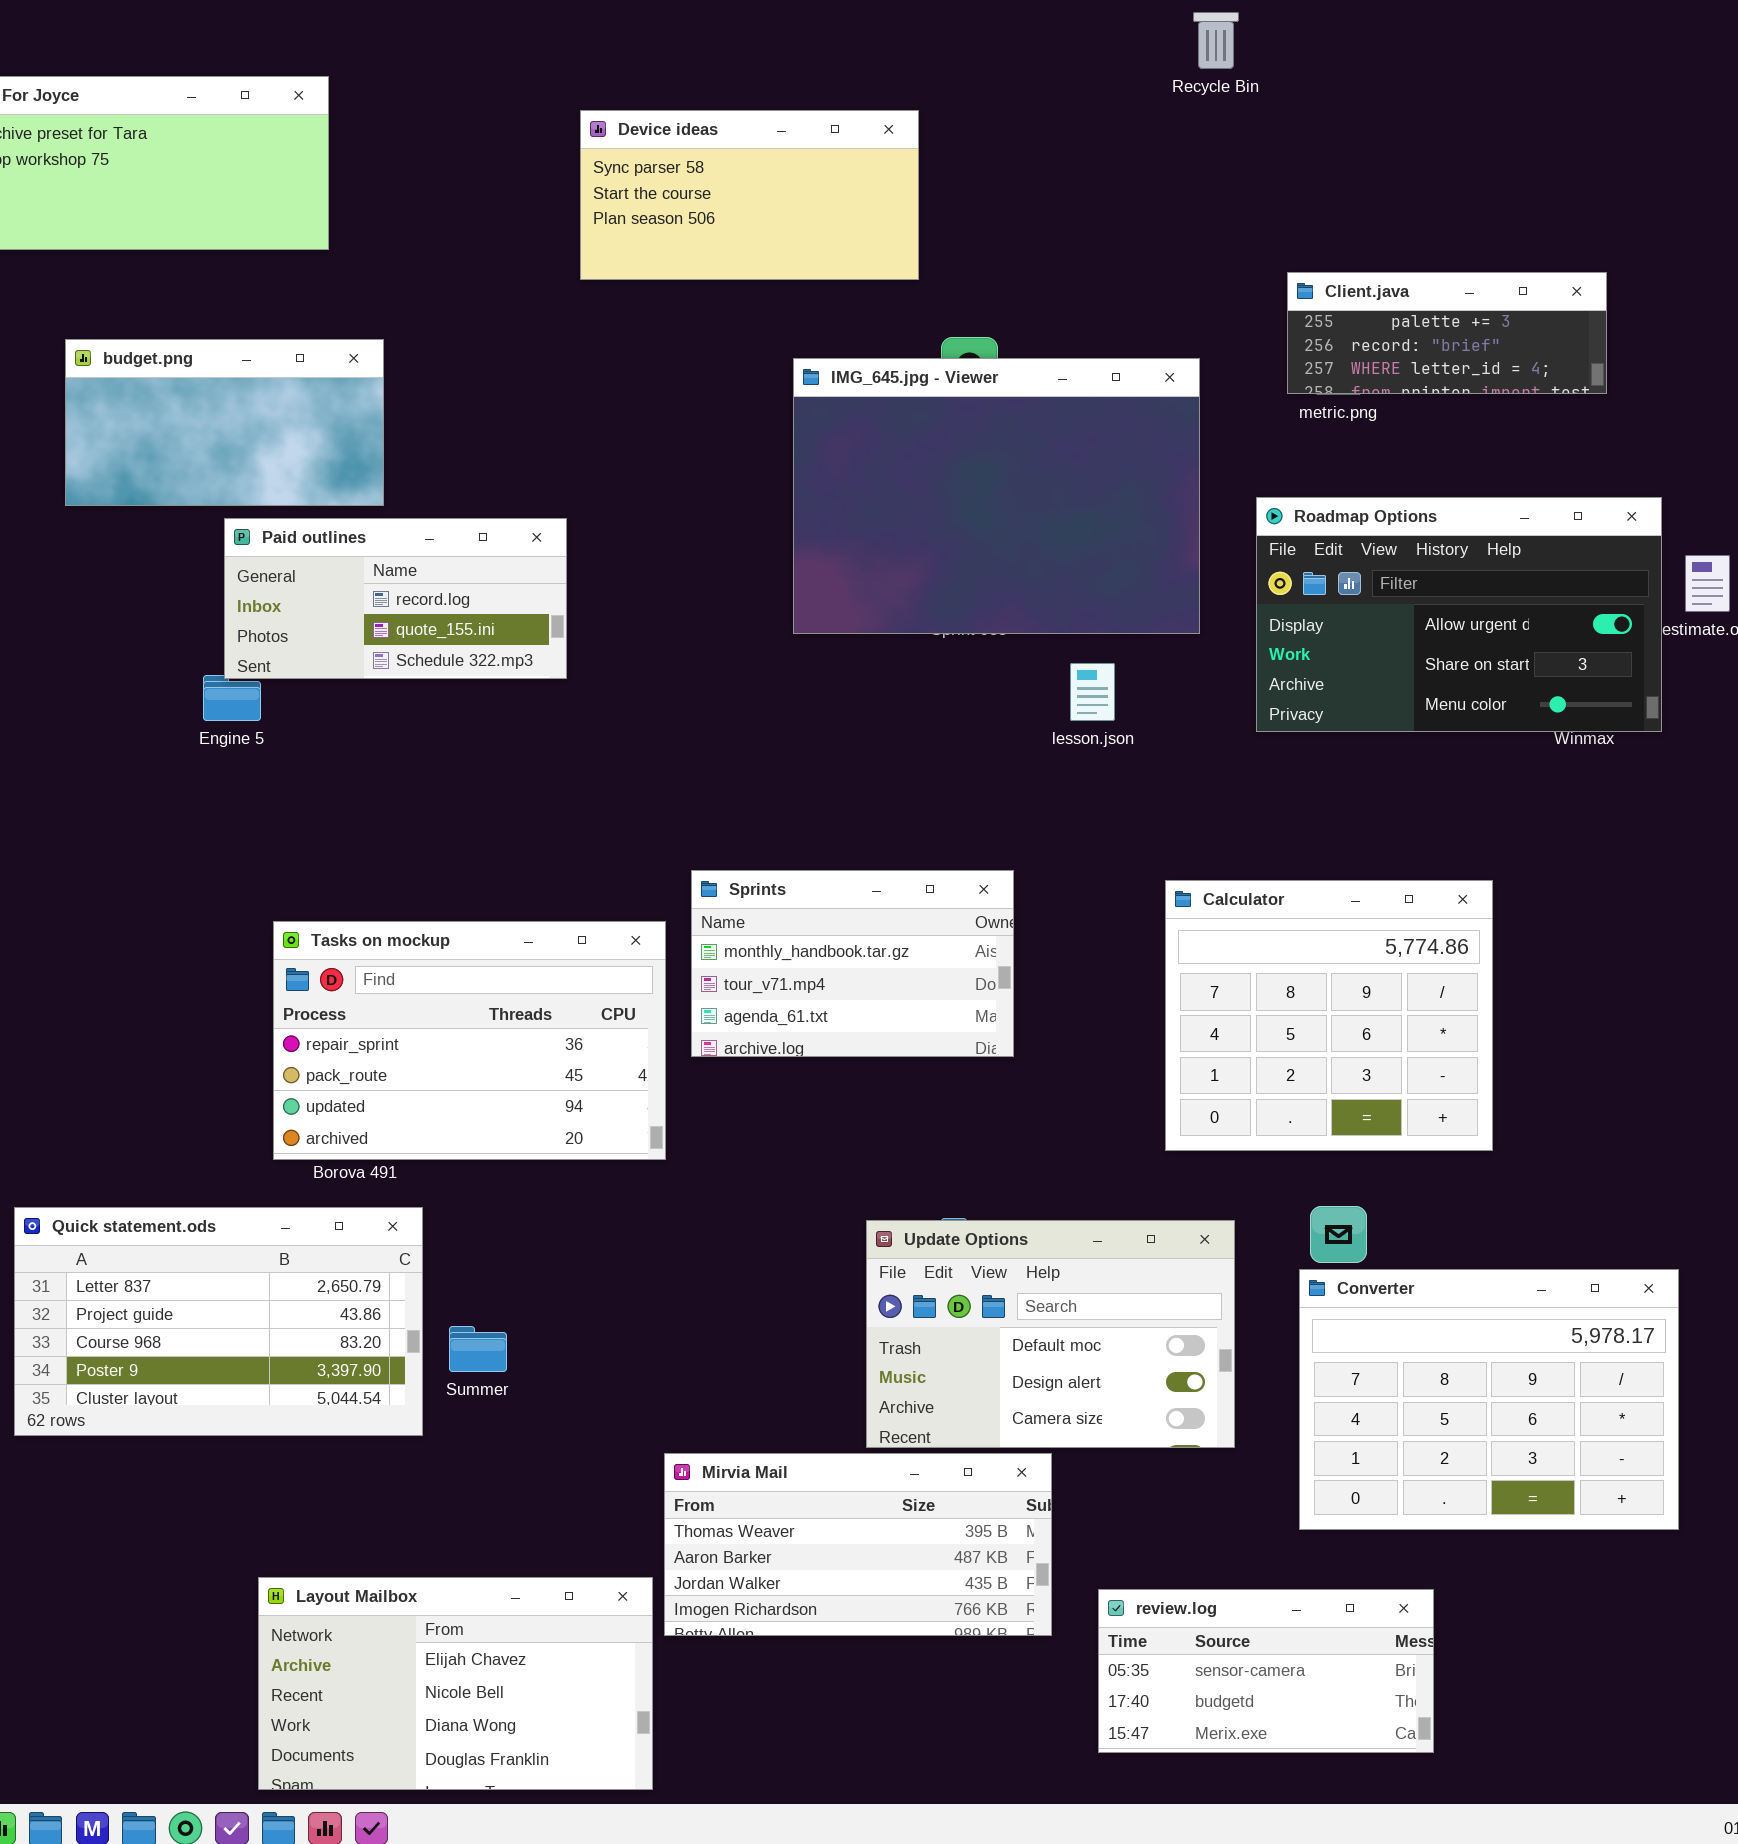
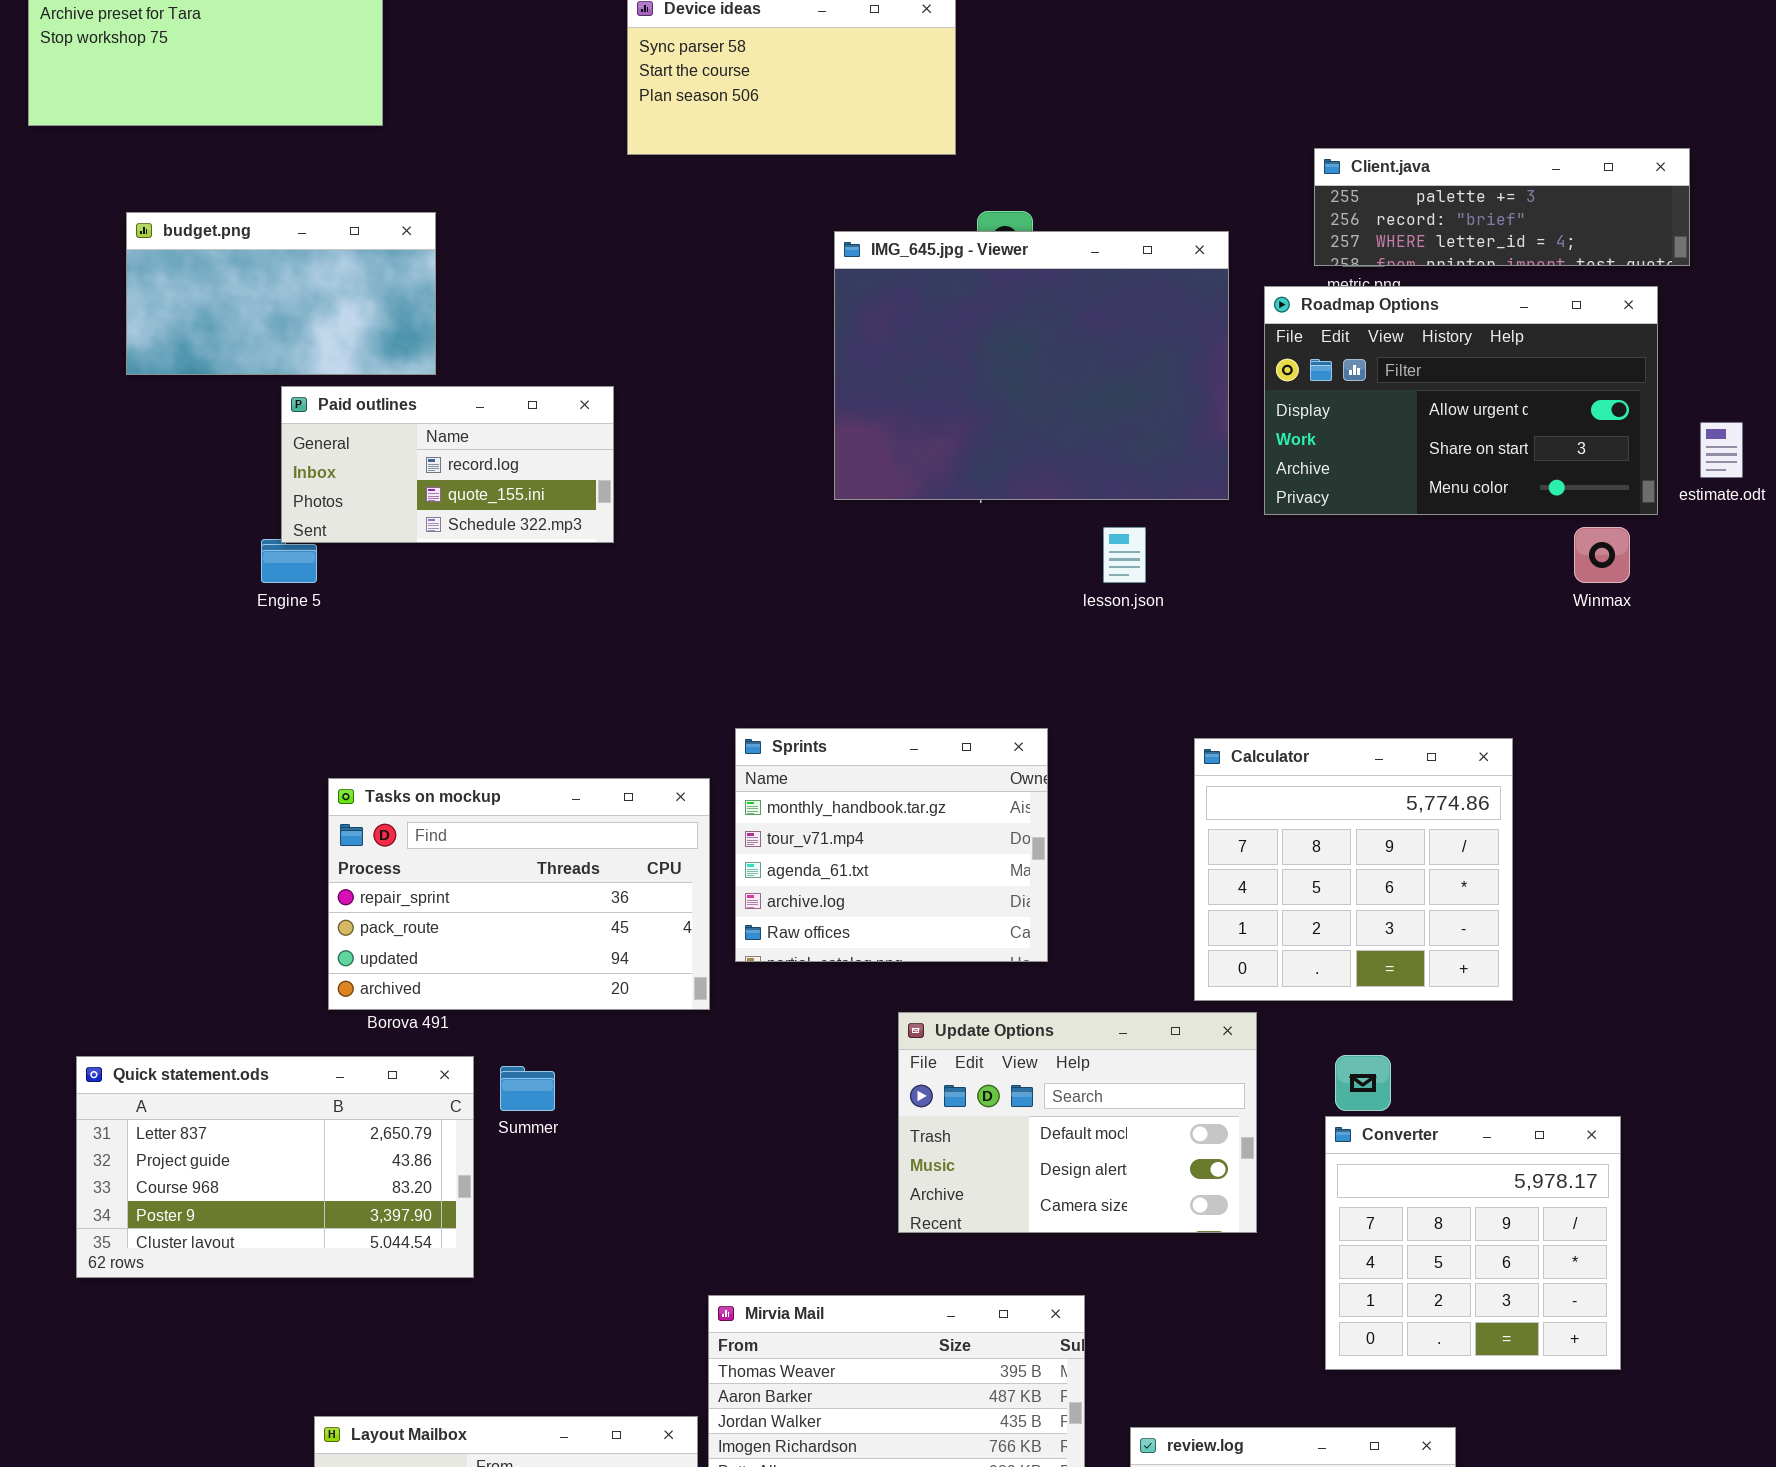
Client.java: [1287,272,1607,394] -> [1314,148,1690,266], resized
Roadmap Options: [1256,497,1662,732] -> [1264,286,1658,515], moved
Sprints: [691,870,1014,1057] -> [735,728,1048,962], resized
Update Options: [866,1220,1235,1448] -> [898,1012,1257,1233], moved
Converter: [1299,1269,1679,1530] -> [1325,1116,1621,1370], resized
Summer: [449,1326,507,1372] -> [500,1066,555,1111], moved

